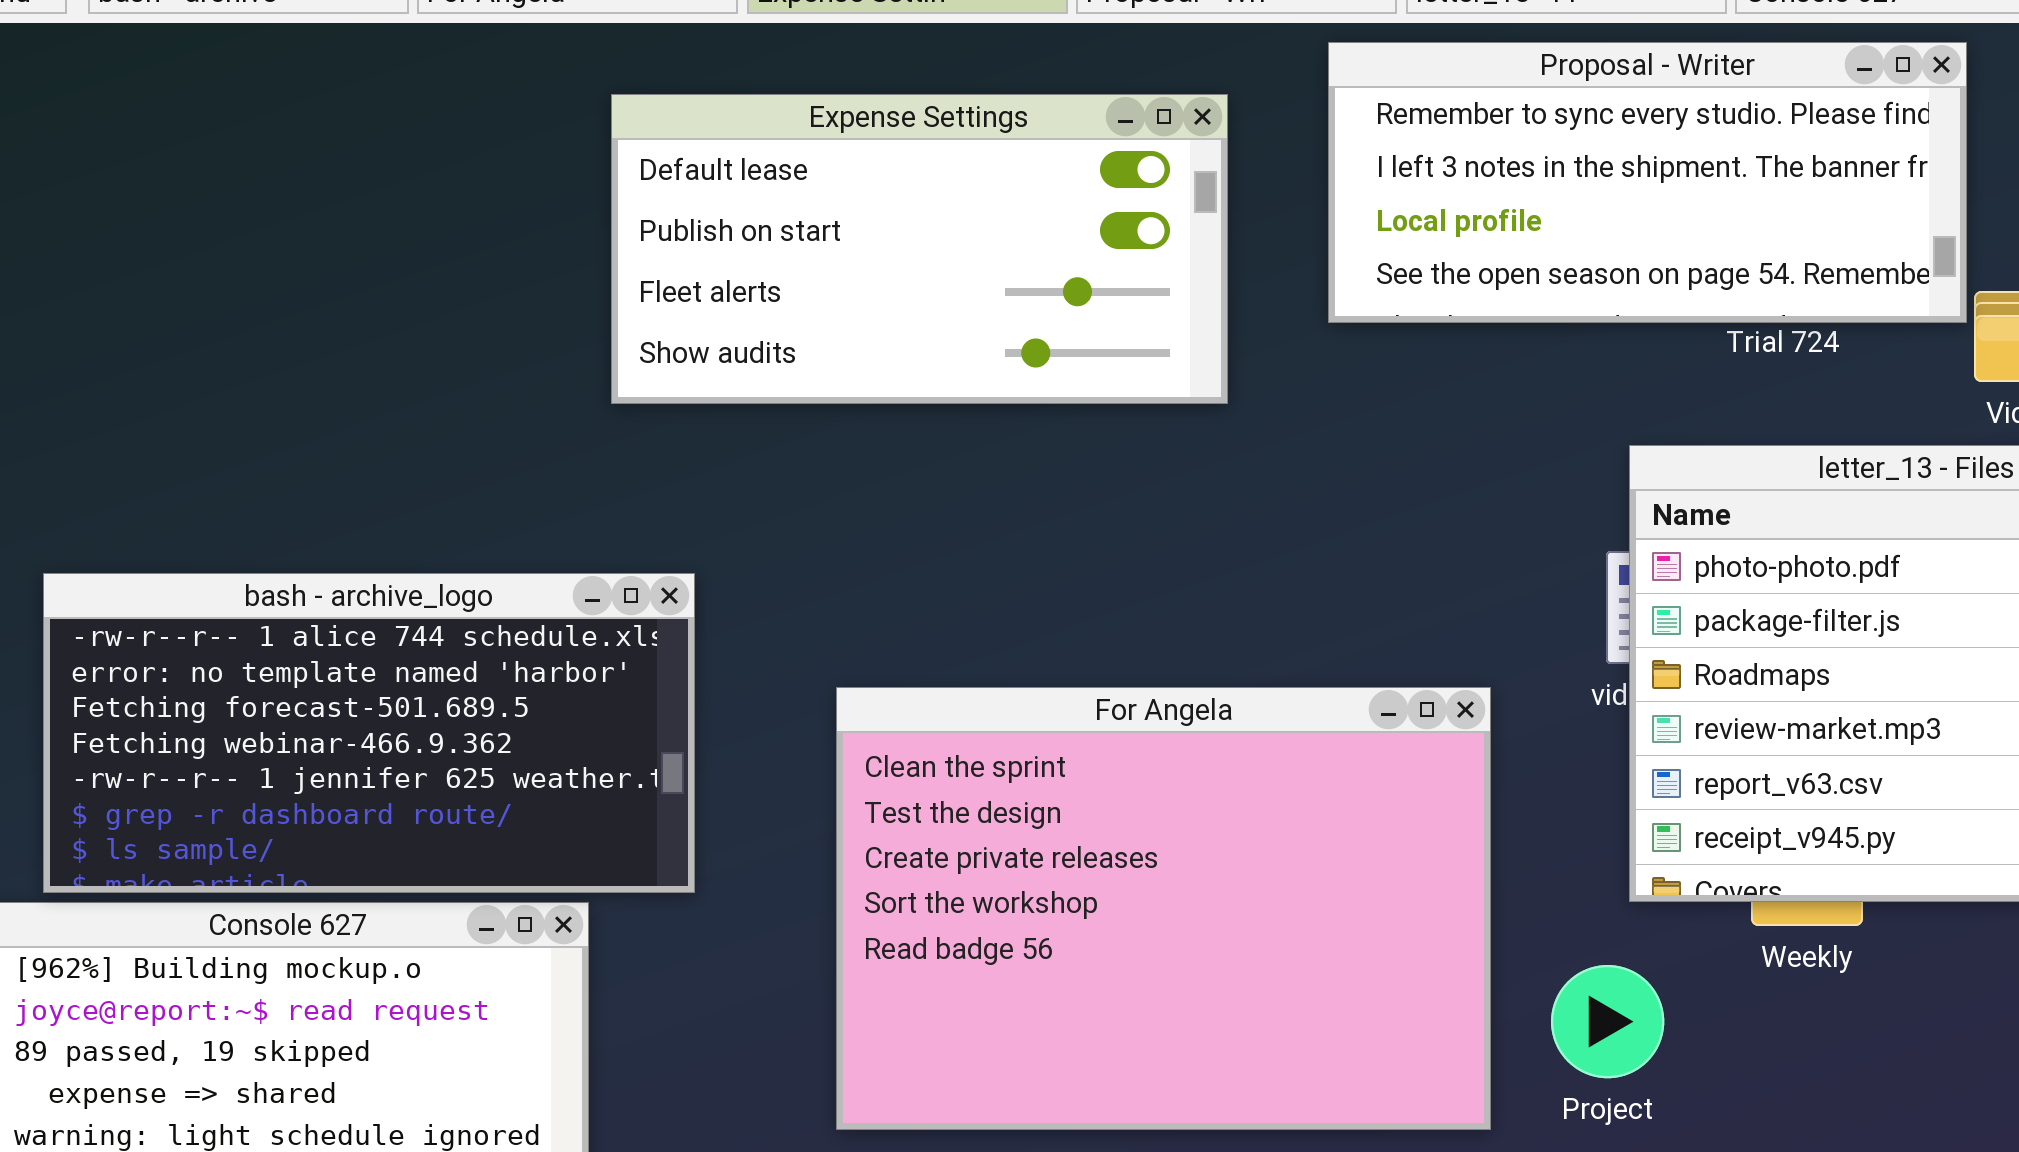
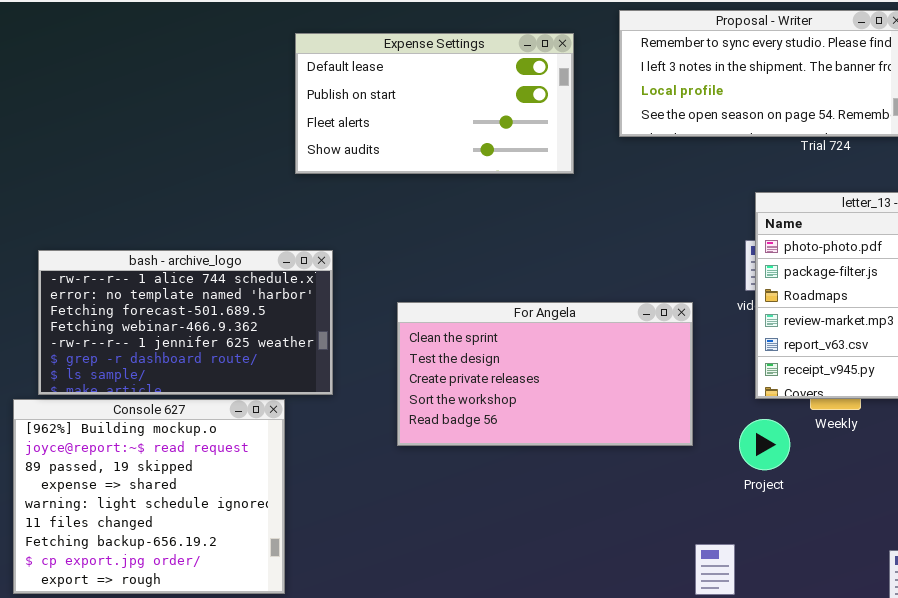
For Angela: [836,687,1491,1130] -> [397,302,693,446], resized
Project: [1551,965,1664,1078] -> [739,419,790,470], moved

